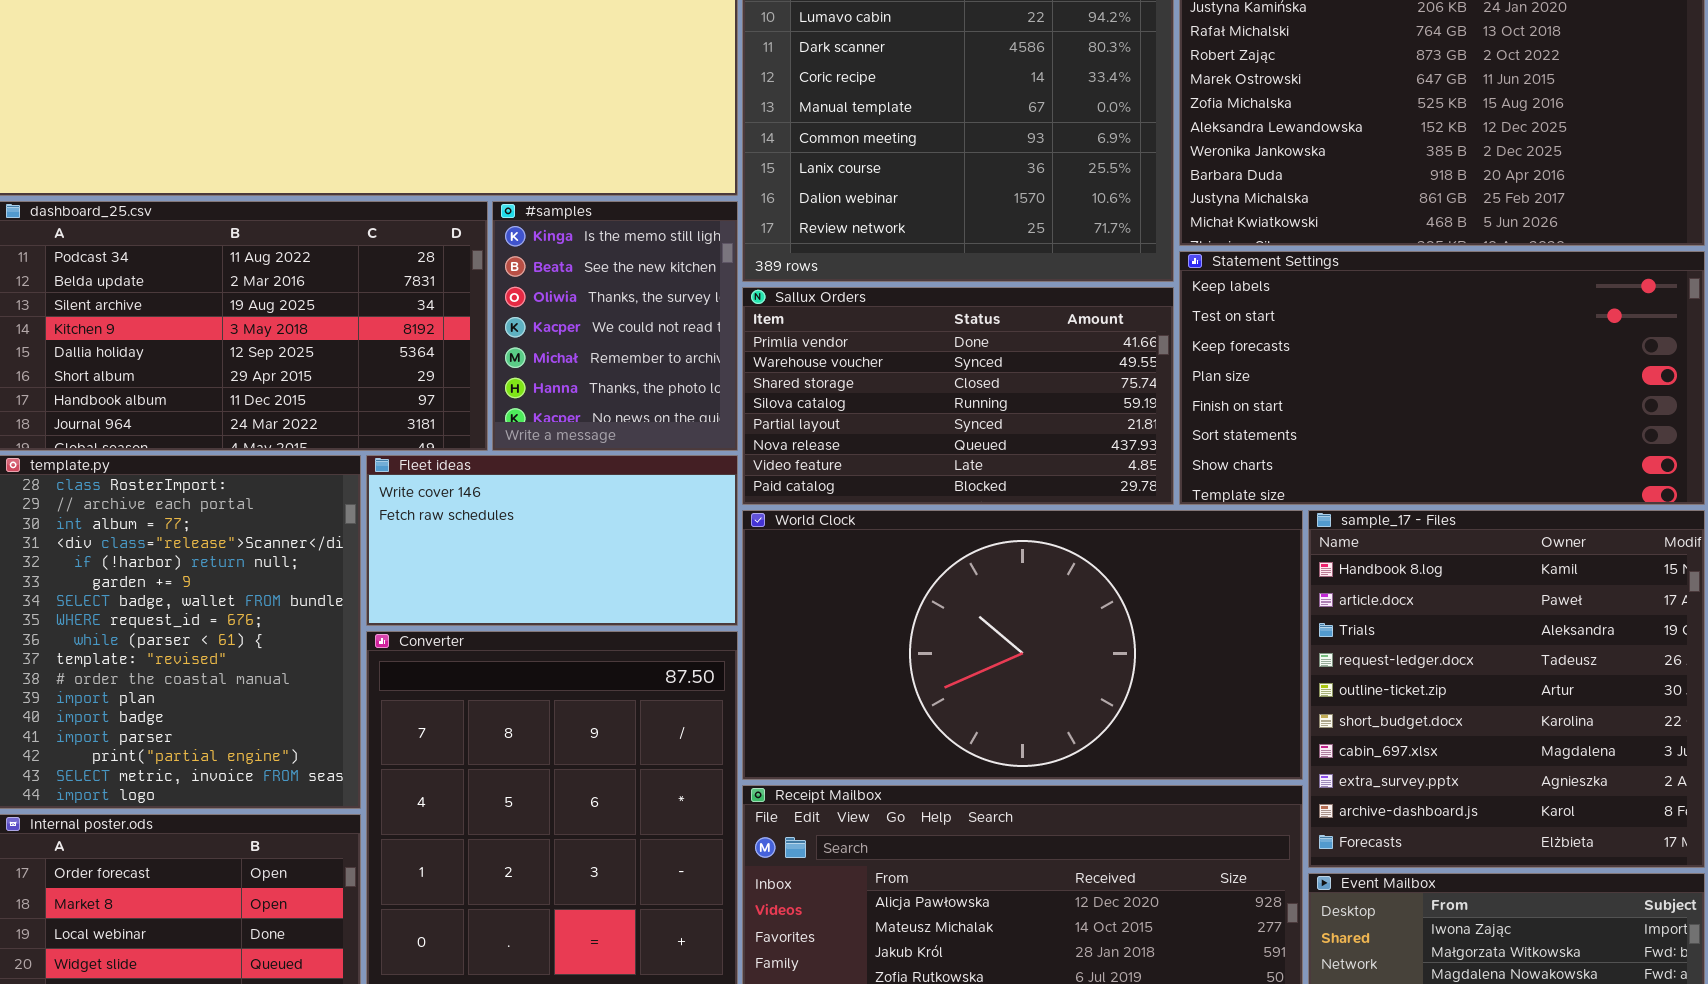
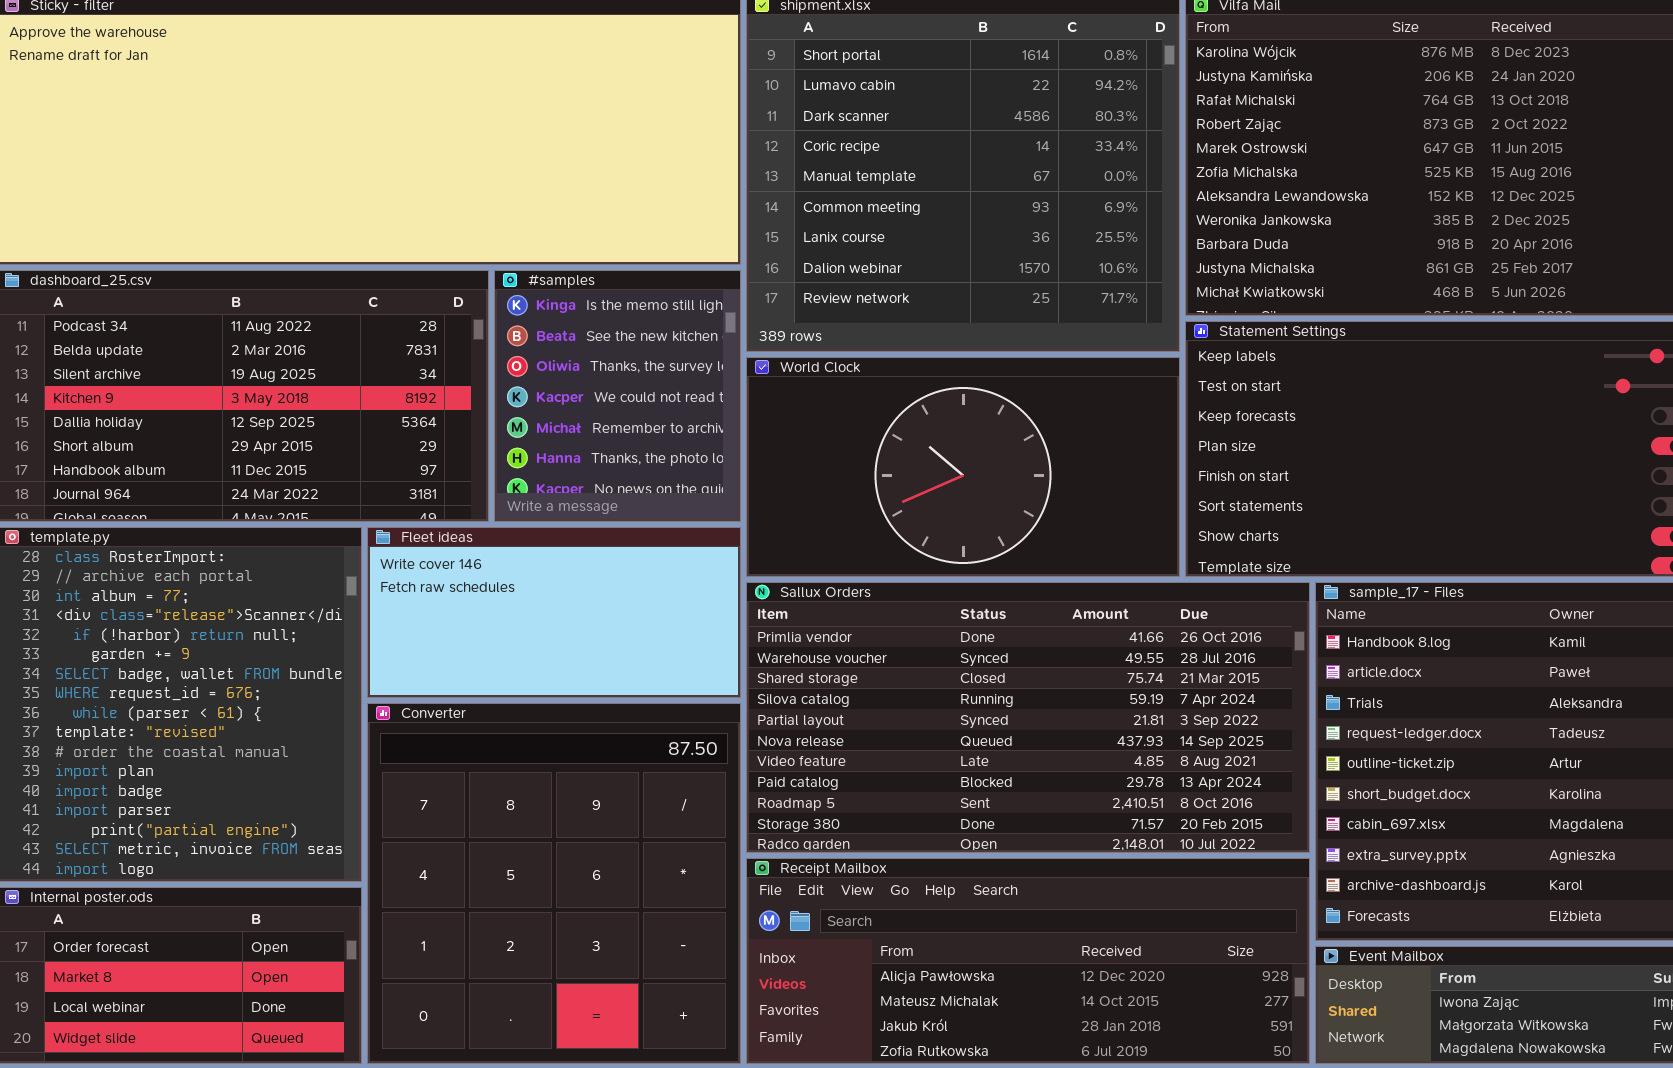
Sallux Orders: [742,287,1174,505] -> [746,582,1310,853], moved, resized
World Clock: [742,510,1303,780] -> [746,357,1180,577], moved, resized

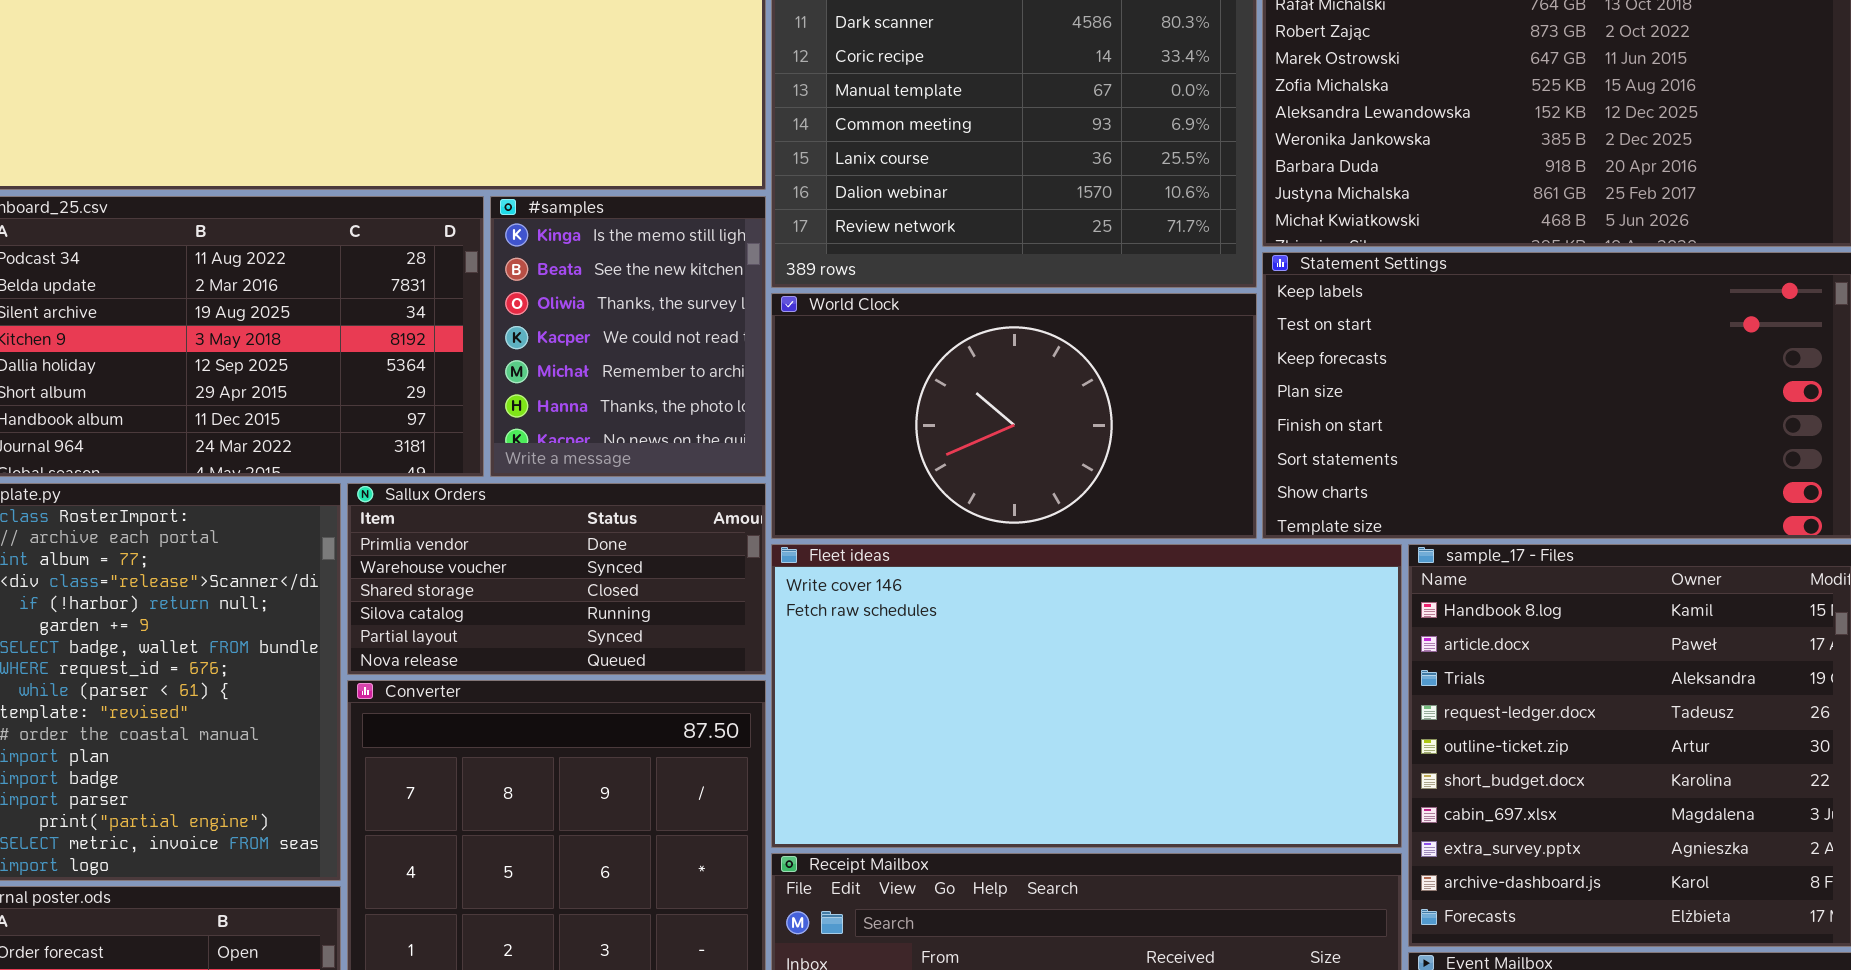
Fleet ideas: [367,527,741,698] -> [771,544,1402,848], moved, resized
Sallux Orders: [746,582,1310,853] -> [347,483,766,675], moved, resized

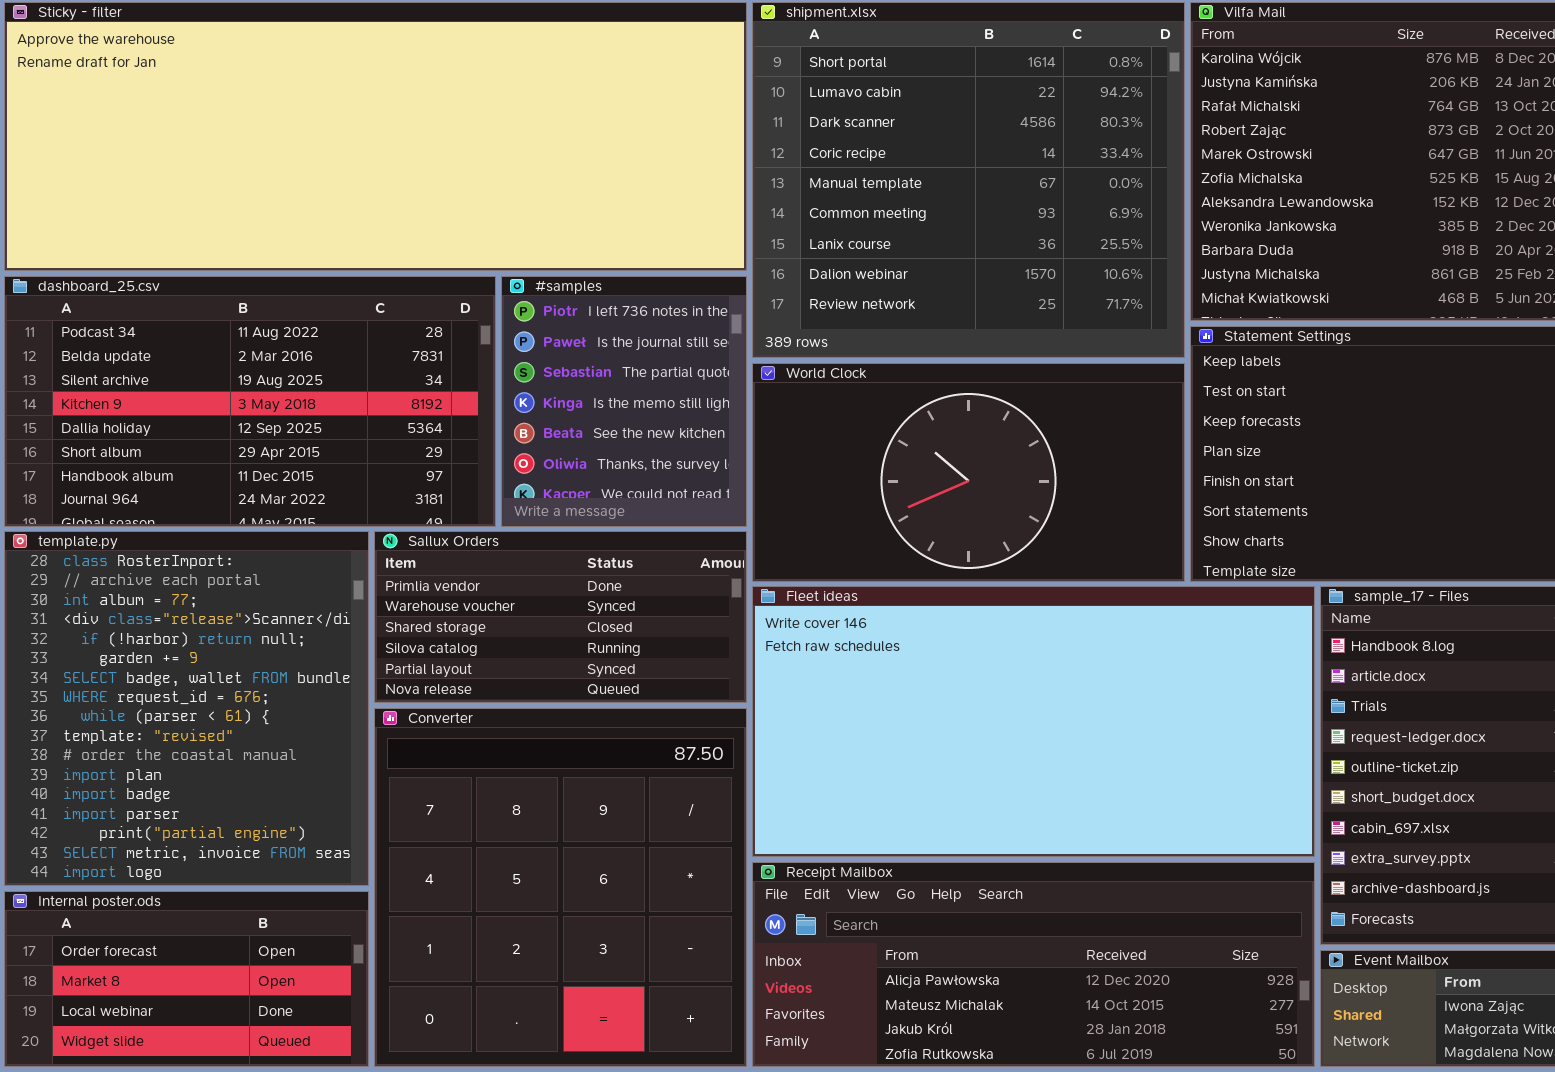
#samples: [490,196,766,477] -> [501,276,747,527], scrolled up 3 rows

